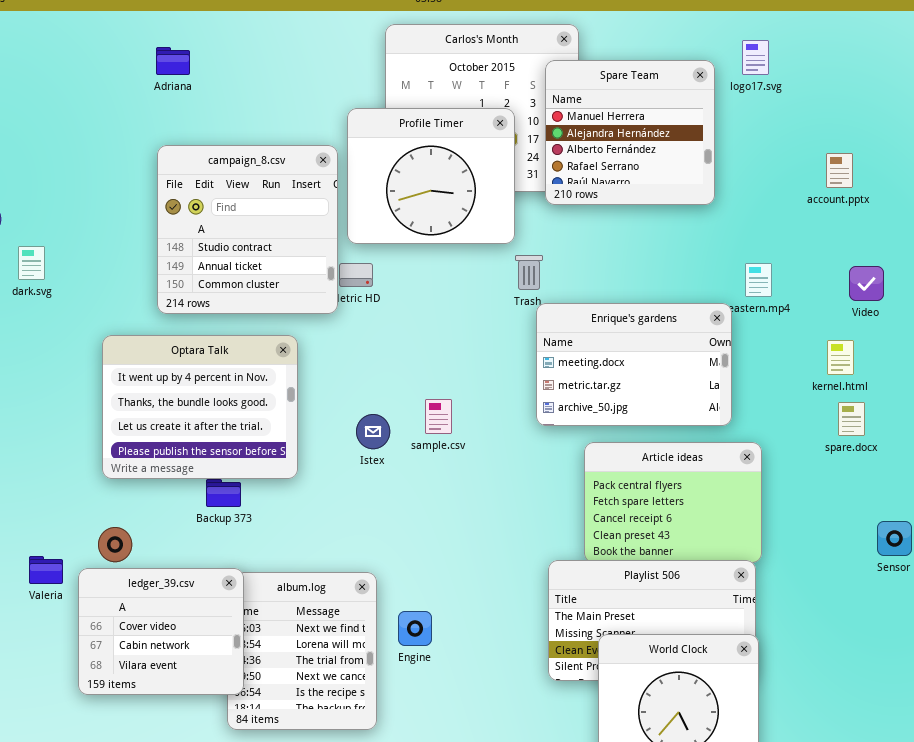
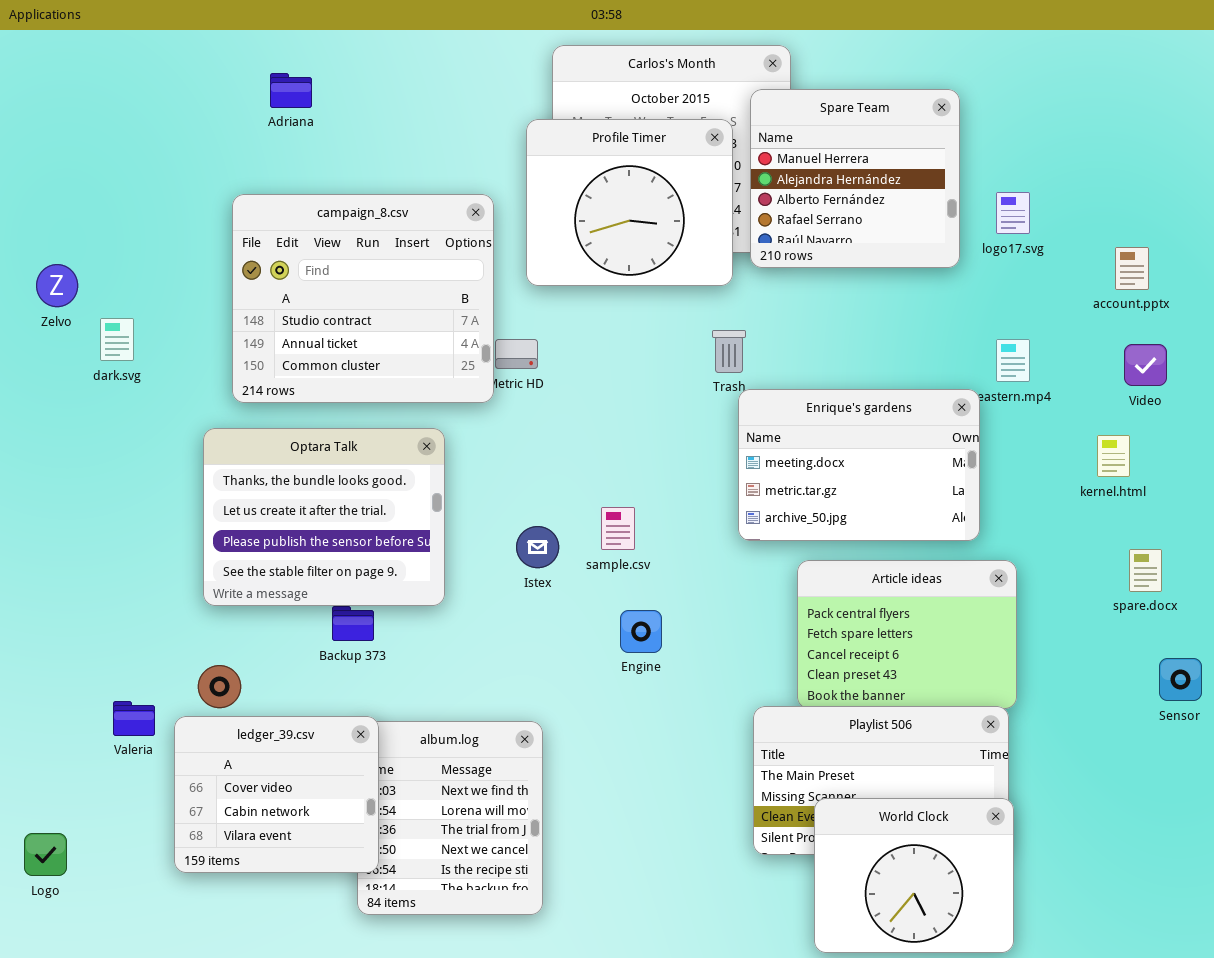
logo17.svg: [742,40,769,75] -> [996,192,1030,234], moved
Profile Timer: [347,108,515,244] -> [526,119,733,286], moved
campaign_8.csv: [157,145,338,314] -> [232,194,494,403], resized
account.pptx: [826,153,853,188] -> [1115,247,1149,290], moved
Optara Talk: [102,335,298,479] -> [203,428,445,606], scrolled down 1 row
spare.docx: [838,402,865,436] -> [1129,549,1162,592], moved
Engine: [398,611,432,646] -> [620,610,662,653], moved

